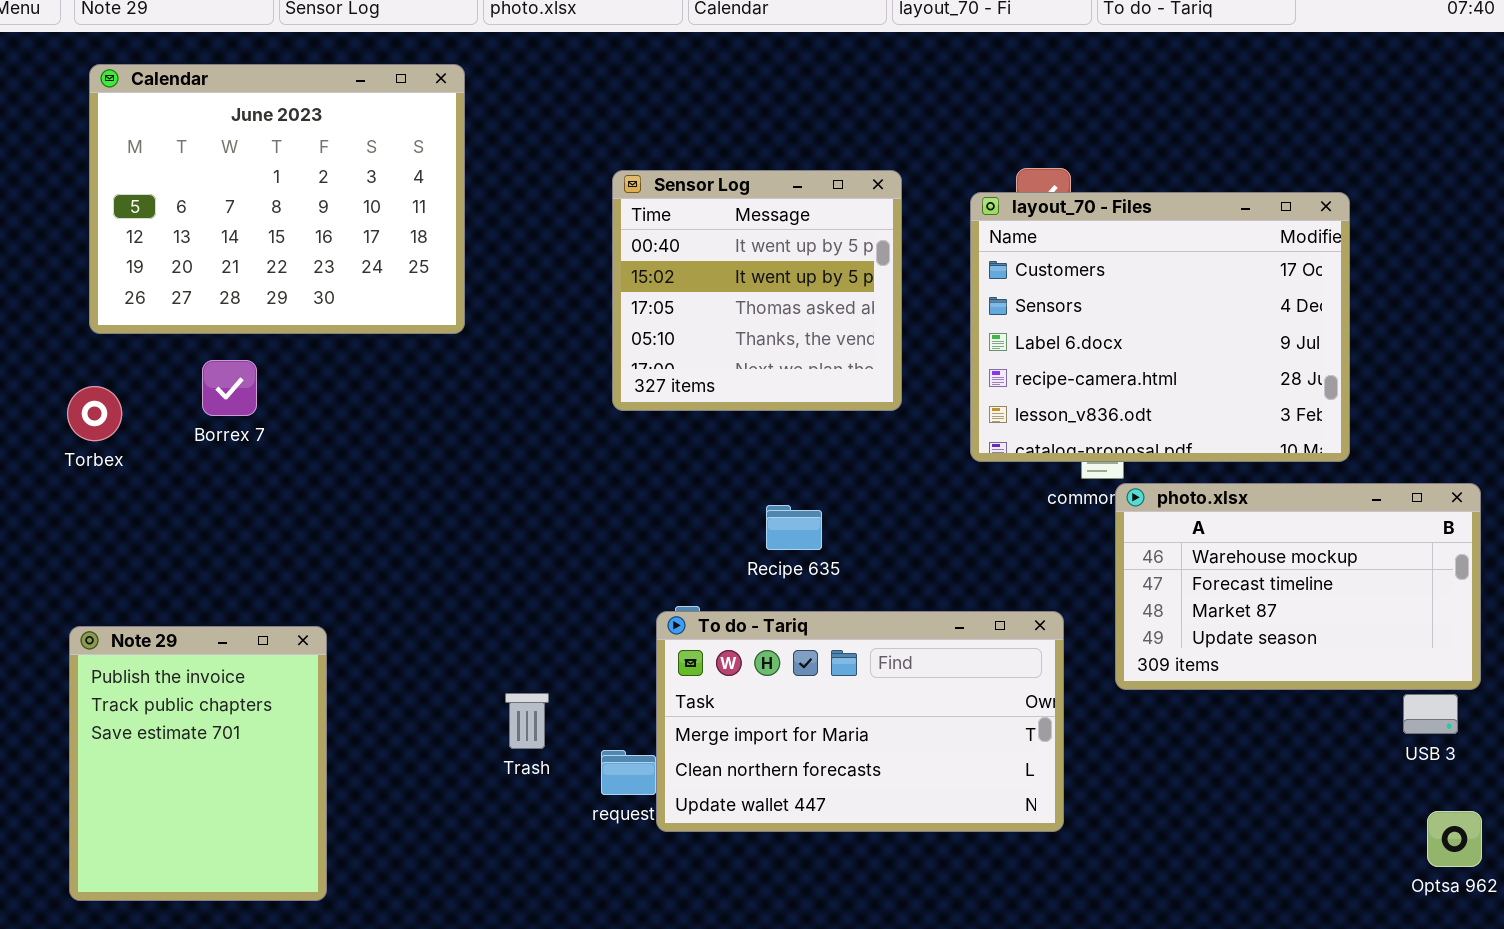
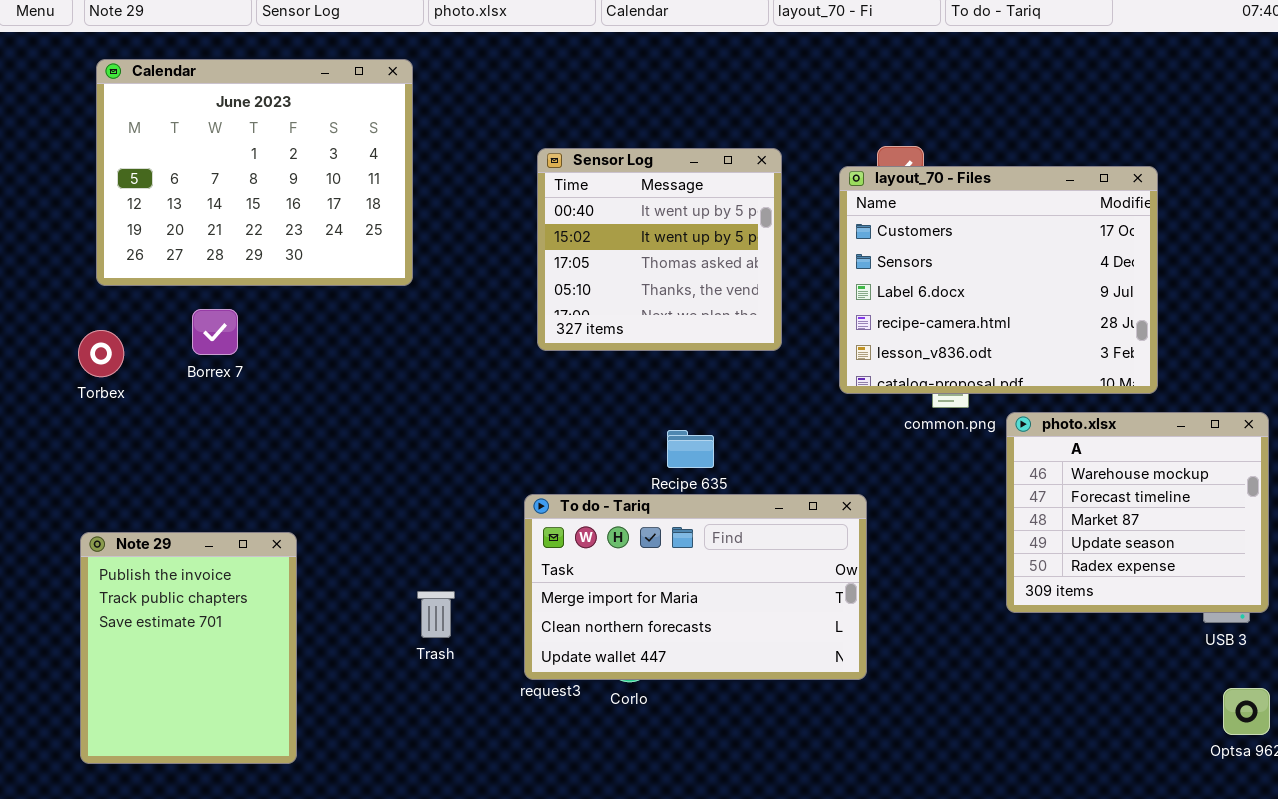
photo.xlsx: [1115,483,1481,690] -> [1006,412,1269,613], resized
To do - Tariq: [656,611,1064,832] -> [524,494,867,680], moved
Trash: [505,693,549,749] -> [417,591,455,638], moved

